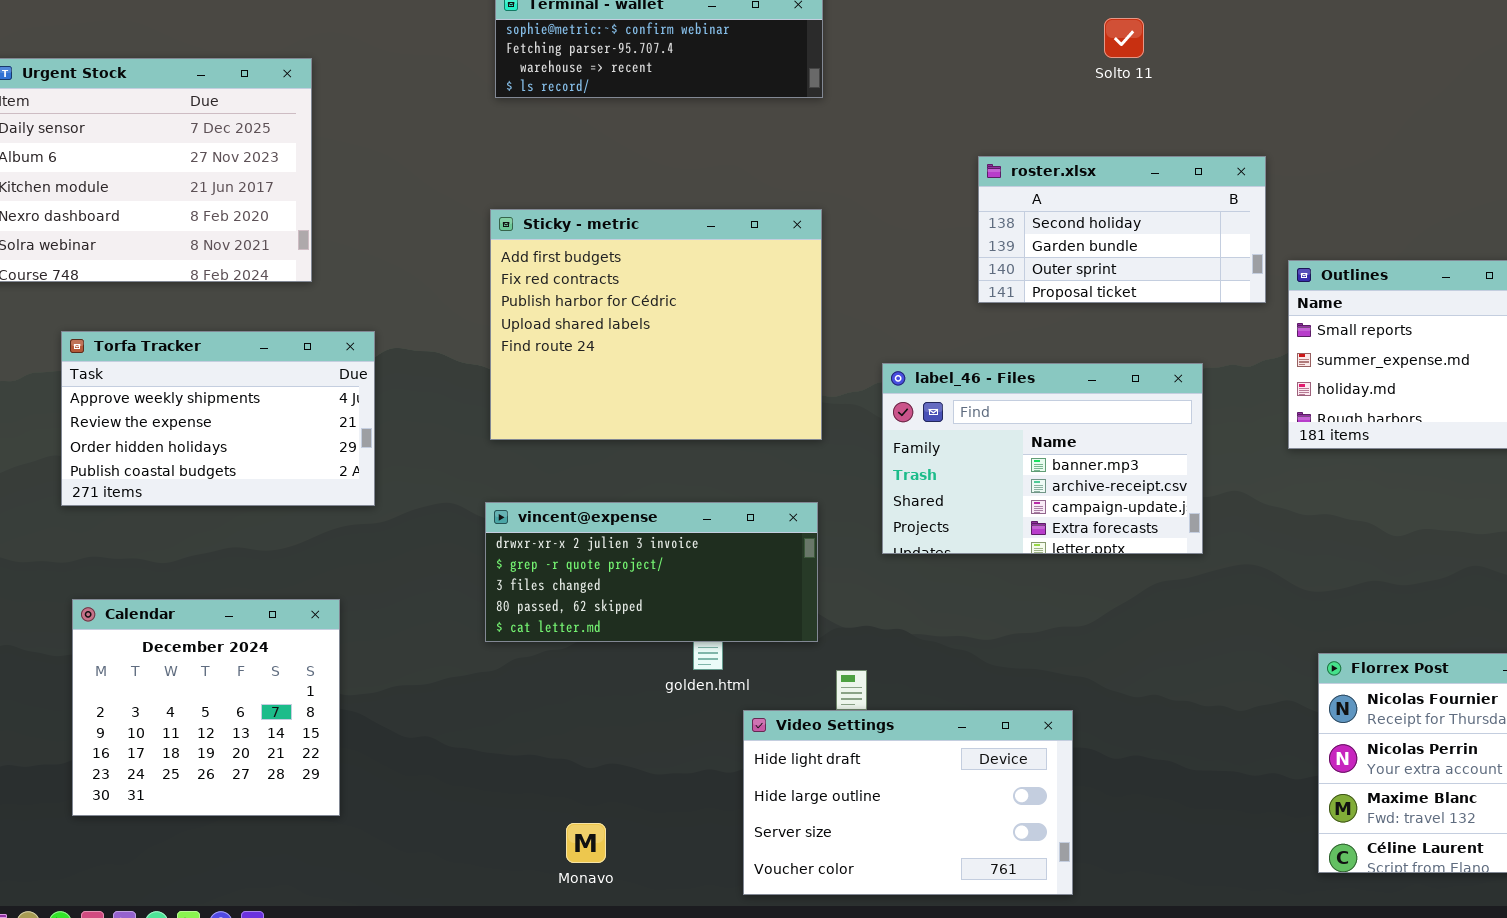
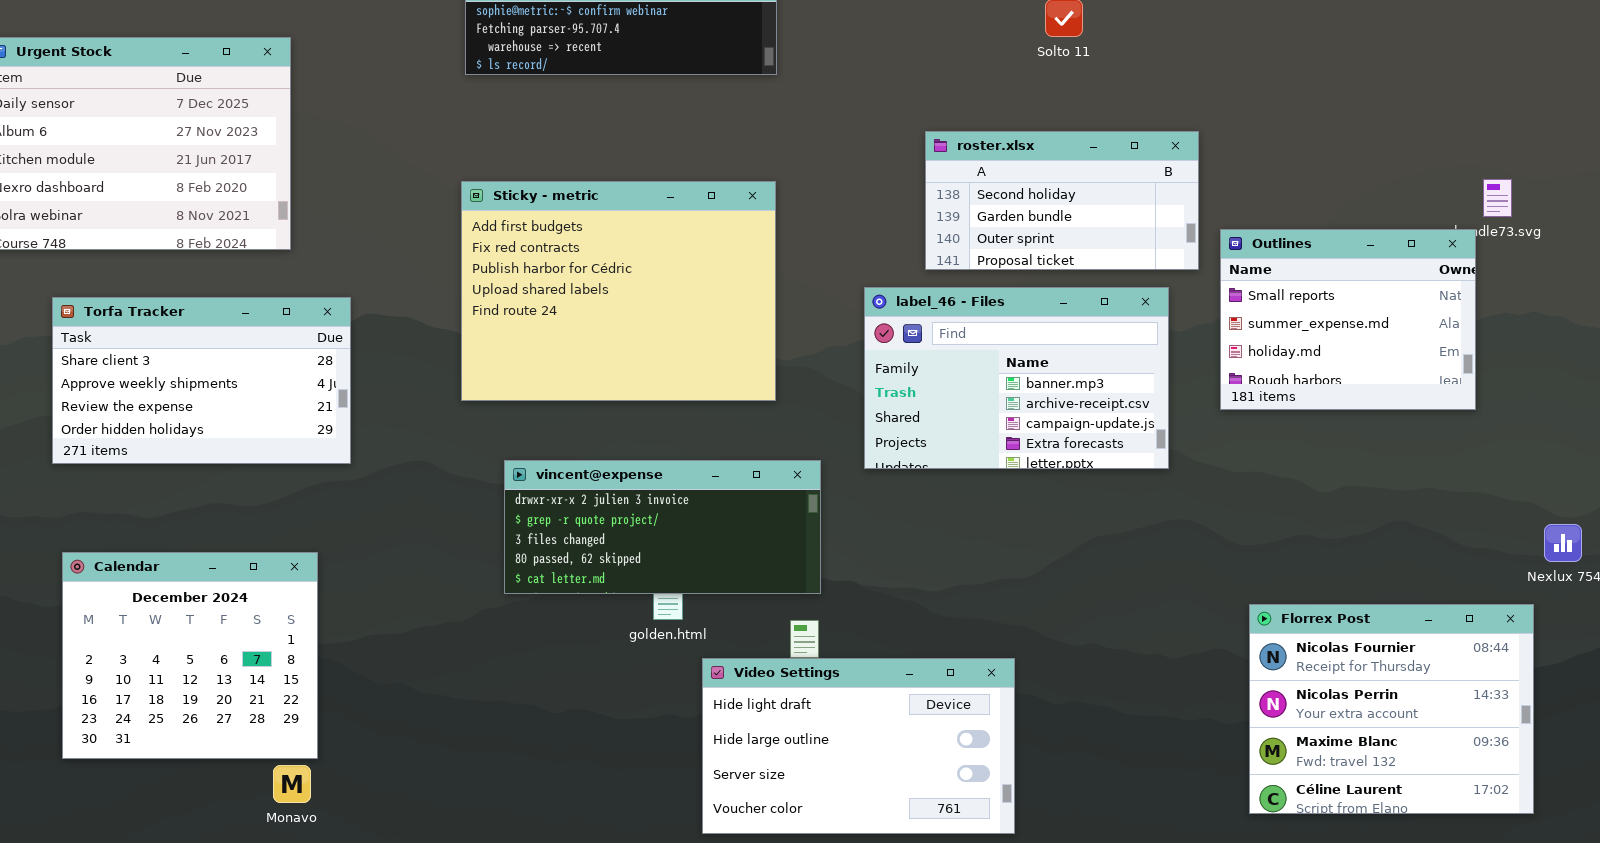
Torfa Tracker: [61,331,375,506] -> [52,297,351,464], scrolled up 1 row
label_46 - Files: [882,363,1203,554] -> [864,287,1169,469], moved
vincent@expense: [485,502,818,642] -> [504,460,821,594], moved
Monavo: [566,823,606,863] -> [273,765,311,803], moved

